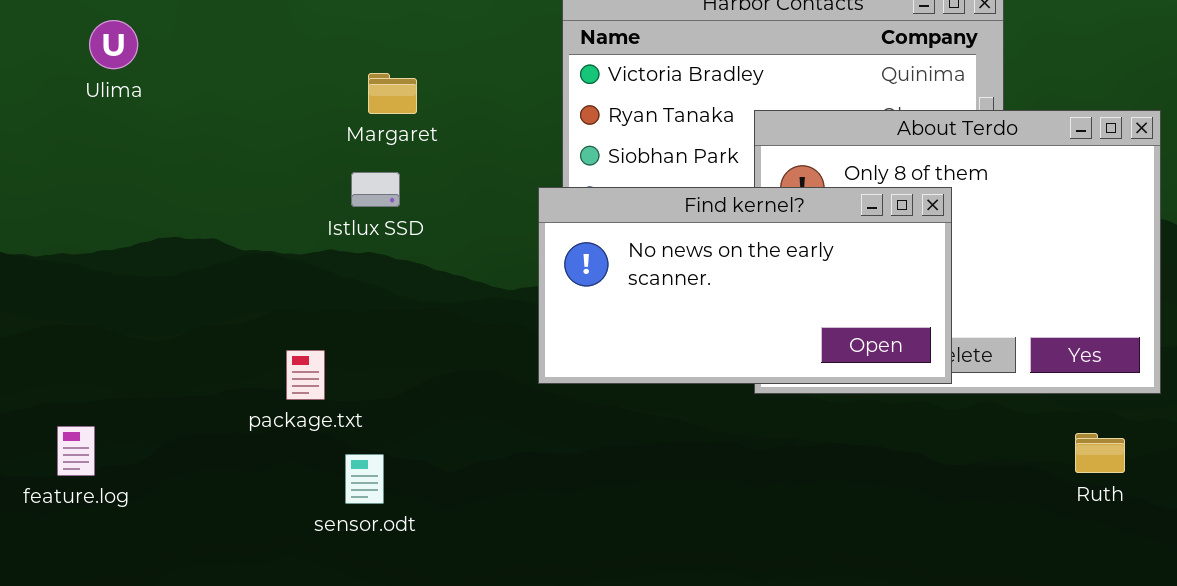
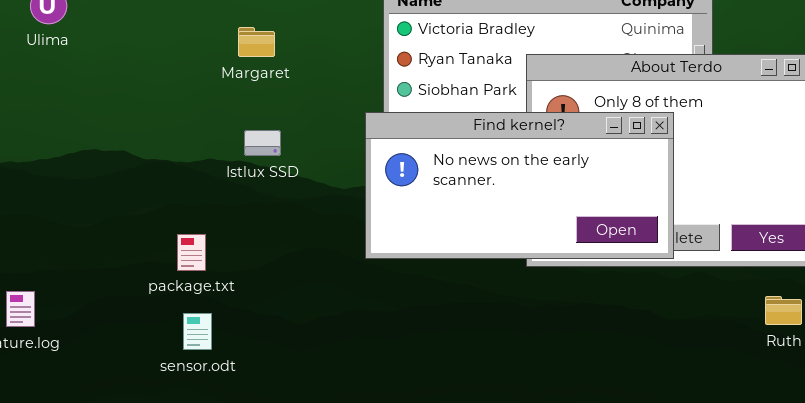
Istlux SSD: [351,172,400,207] -> [244,130,281,156], moved
sensor.odt: [345,454,384,504] -> [183,313,212,350], moved

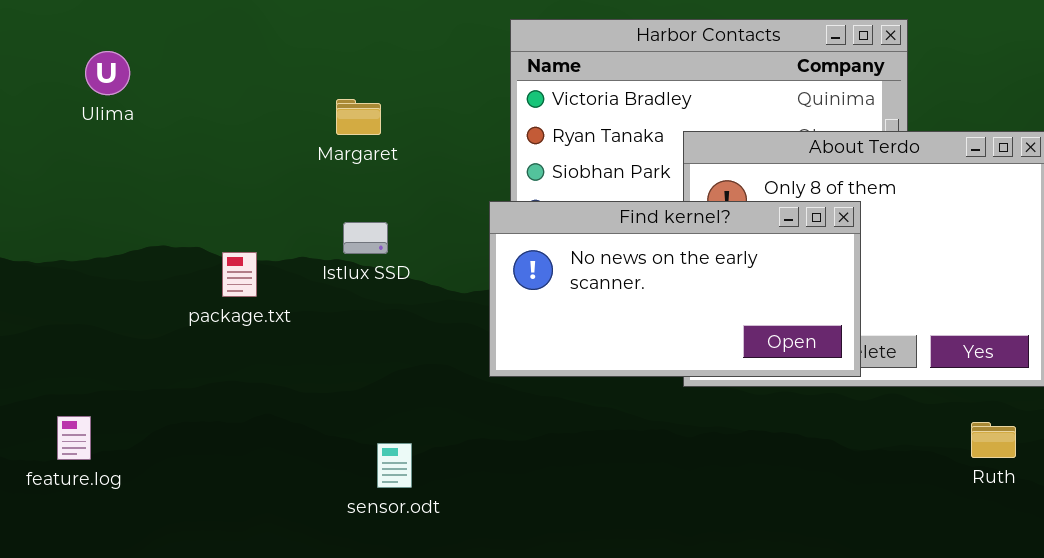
package.txt: [177,234,206,271] -> [222,252,257,297], moved
sensor.odt: [183,313,212,350] -> [377,443,412,488], moved

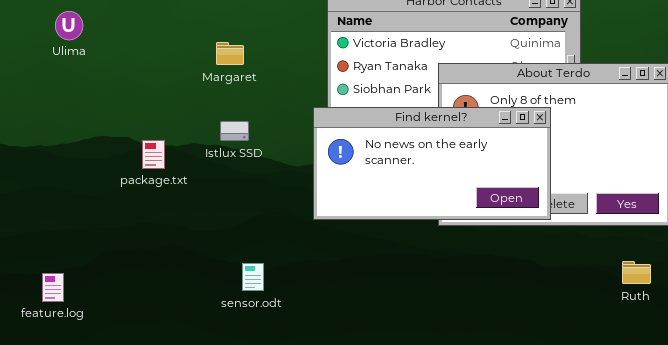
feature.log: [57,416,91,460] -> [42,273,64,302], moved
Ruth: [971,422,1016,458] -> [622,261,651,284], moved

